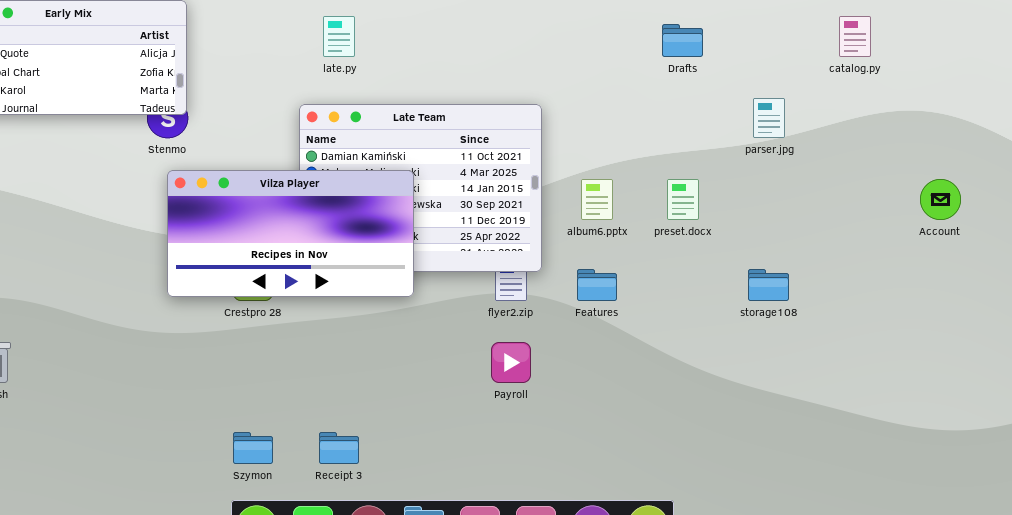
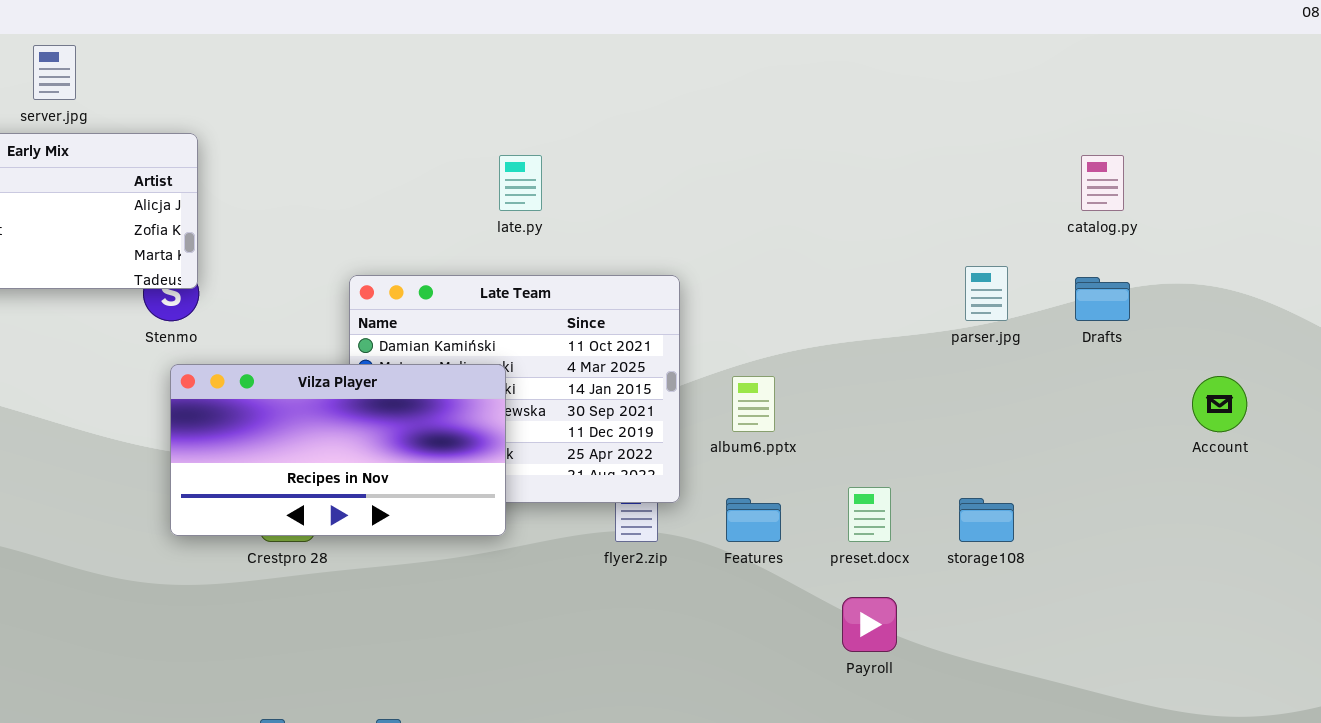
late.py: [323,16,355,57] -> [499,155,542,211], moved
Drafts: [662,24,703,57] -> [1075,277,1130,321], moved
preset.docx: [667,179,699,220] -> [848,487,891,542], moved
Payroll: [491,342,531,383] -> [842,597,897,652], moved

